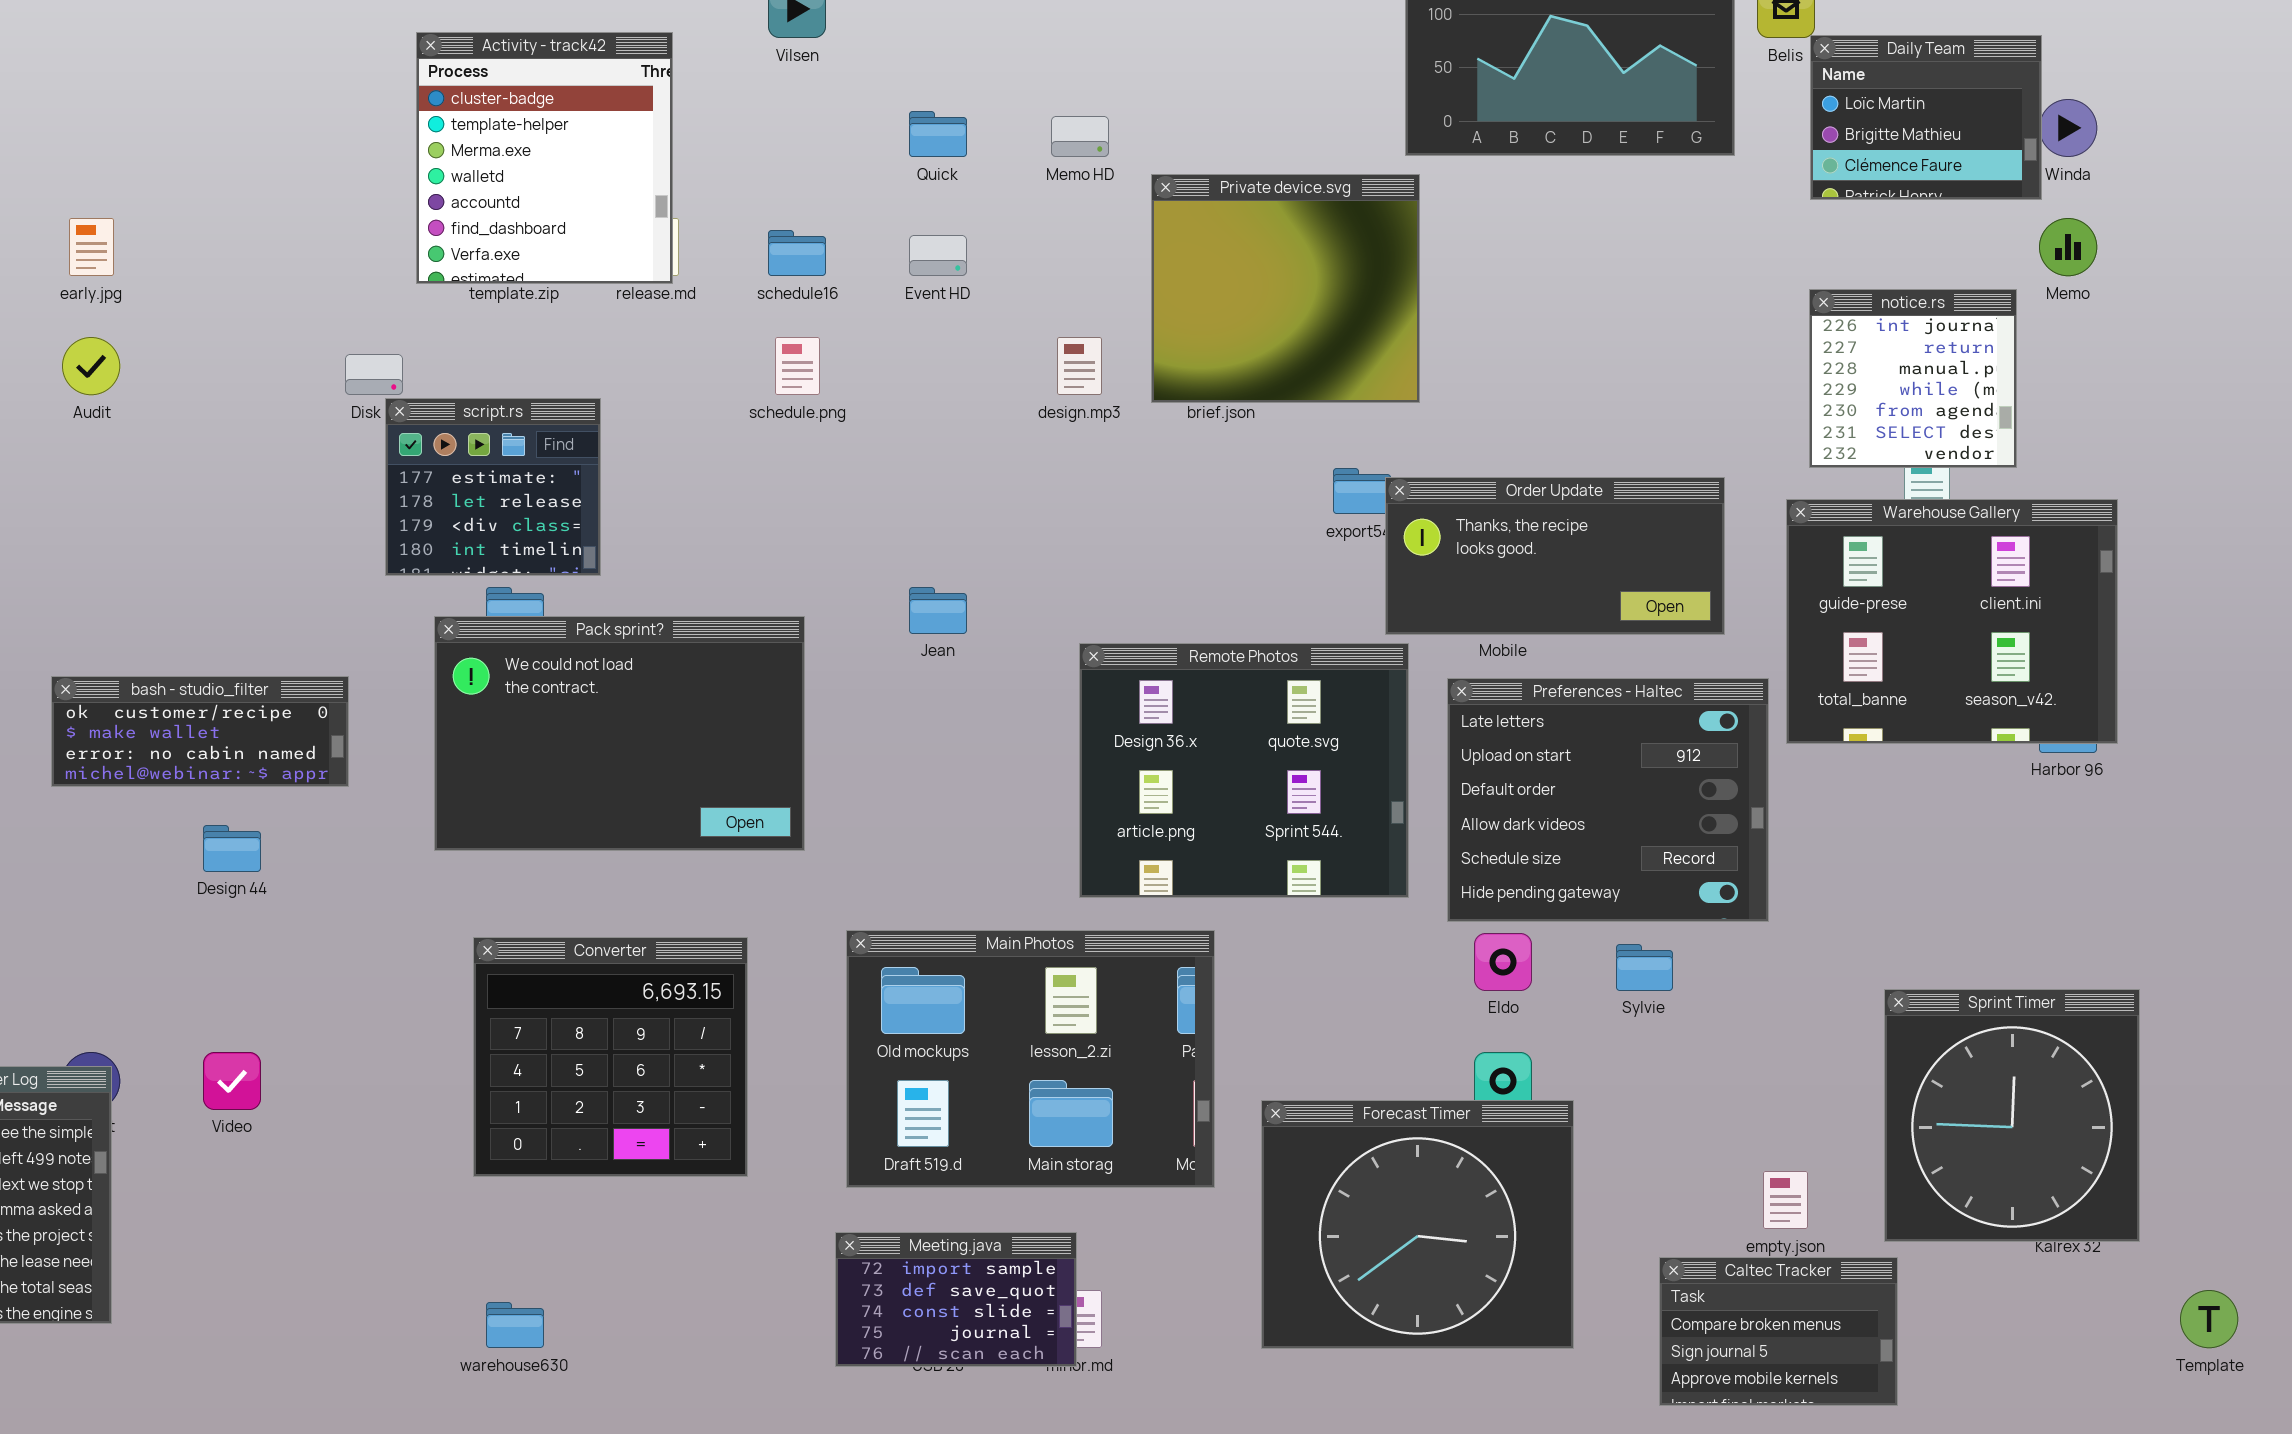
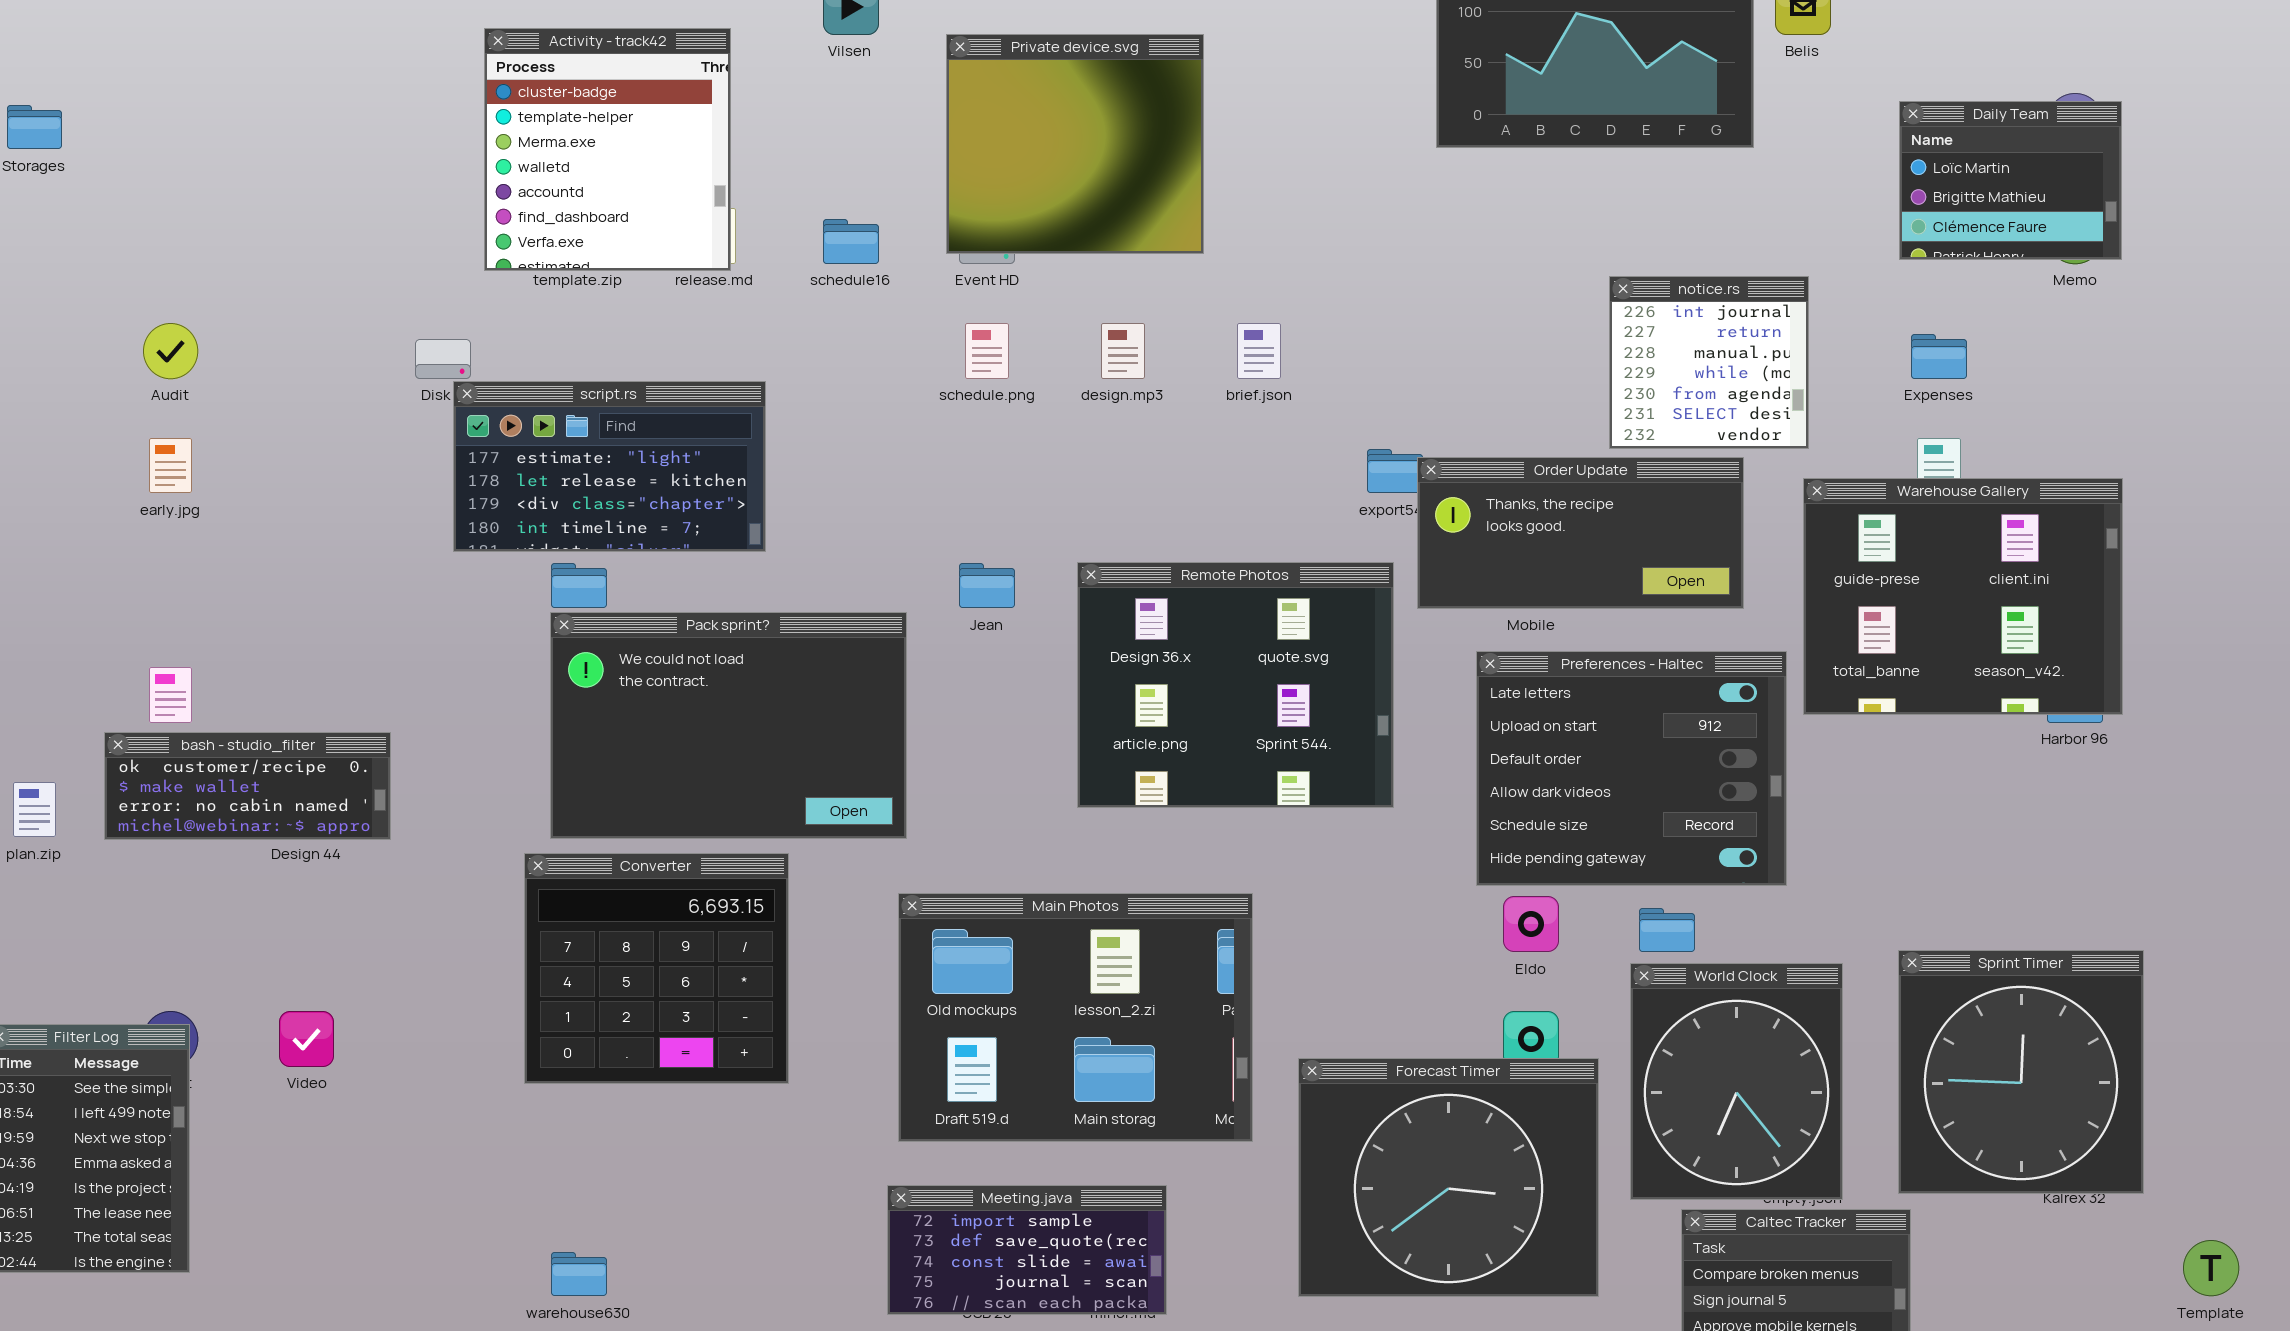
Daily Team: [1810,35,2042,200] -> [1899,101,2122,260], moved
Private device.svg: [1151,174,1420,403] -> [946,34,1204,254], moved
early.jpg: [69,218,114,276] -> [149,438,192,493], moved
notice.rs: [1809,289,2017,468] -> [1609,276,1809,449], moved
schedule.png: [775,337,820,395] -> [965,323,1009,379], moved
script.rs: [385,398,601,576] -> [453,381,766,552], resized
Pack sprint?: [434,616,805,851] -> [550,612,907,839], moved
Remote Photos: [1079,643,1409,898] -> [1077,562,1394,808], moved
bash - studio_filter: [51,676,349,787] -> [104,732,391,840], moved
Converter: [473,937,748,1177] -> [524,853,789,1084], moved
World Clock: none -> [1630,963,1843,1200], opened
Meeting.java: [835,1232,1077,1367] -> [887,1185,1167,1315], resized

